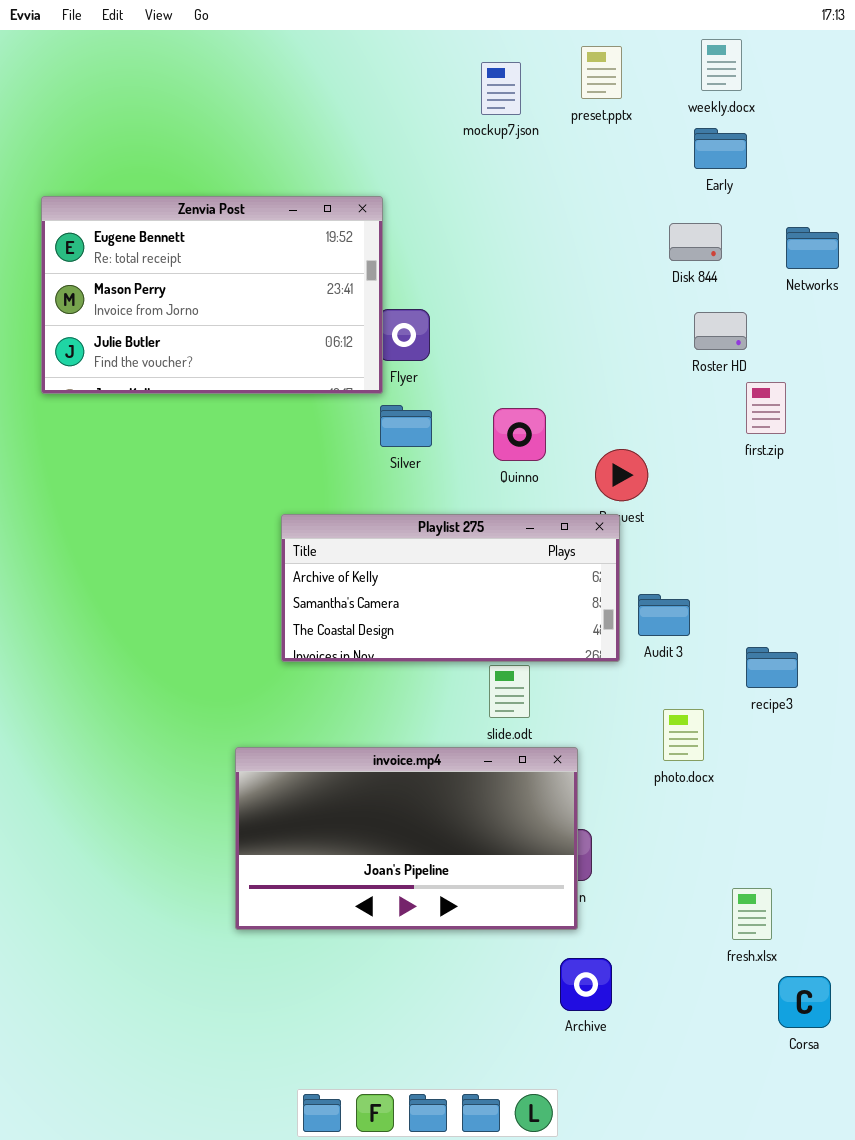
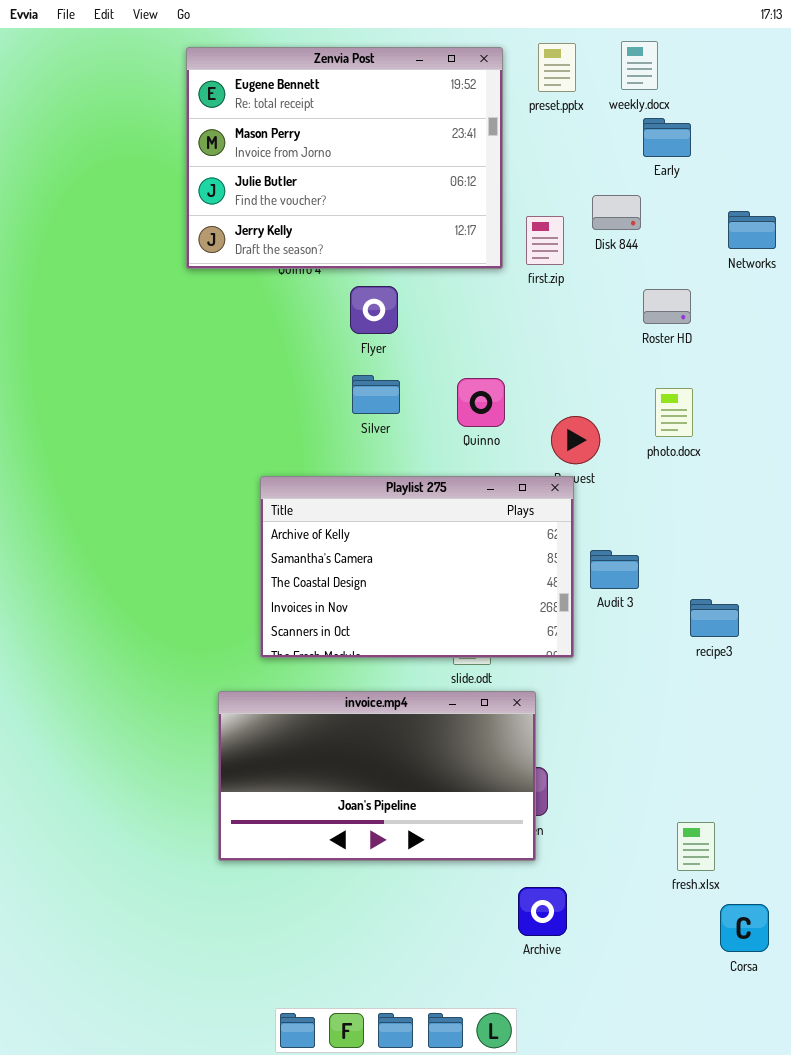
weekly.docx: [701,39,742,91] -> [621,41,658,90], moved
Zenvia Post: [41,196,383,394] -> [186,47,503,269], moved, resized
Disk 844: [669,223,722,261] -> [592,195,641,230], moved
first.zip: [746,382,786,434] -> [526,216,564,265], moved
Playlist 275: [281,514,620,662] -> [260,476,574,658], resized
photo.docx: [663,709,704,761] -> [655,388,693,437], moved

